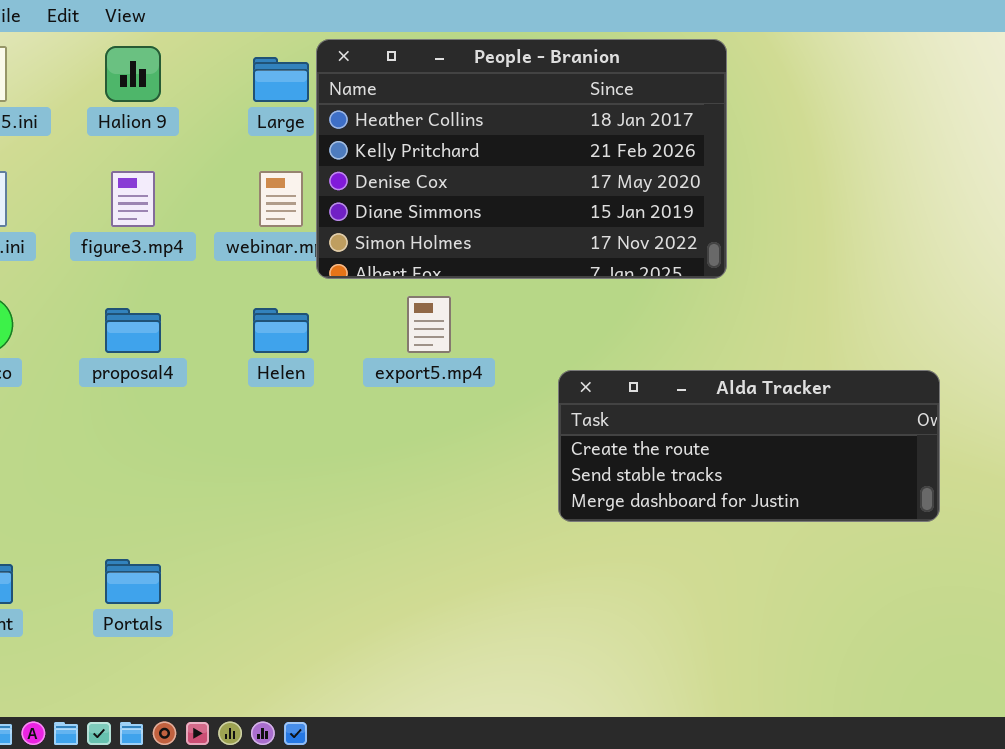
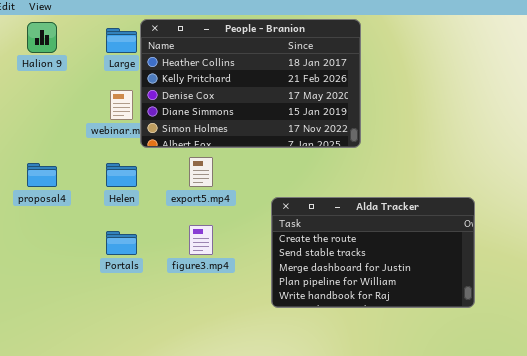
figure3.mp4: [111,171,155,227] -> [189,225,213,255], moved
Alda Tracker: [558,370,940,522] -> [271,197,475,308], resized
Portals: [105,559,161,604] -> [106,231,137,255], moved

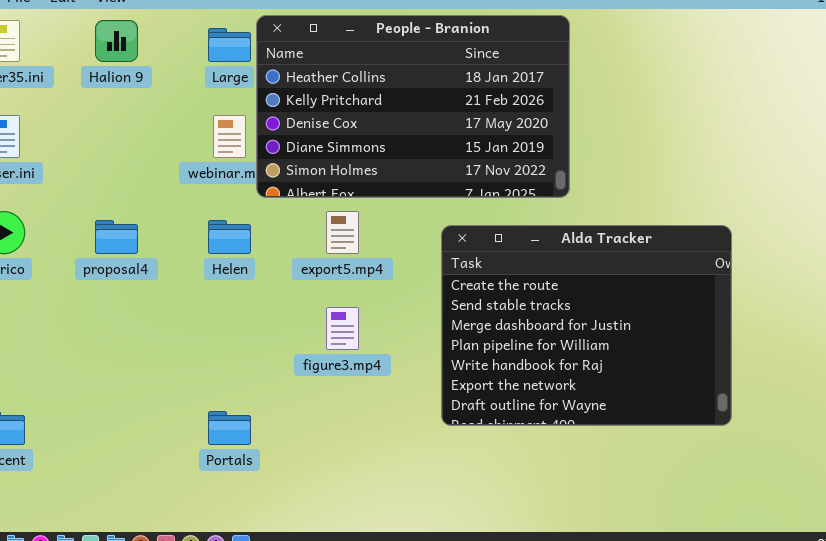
Alda Tracker: [271,197,475,308] -> [441,225,732,426], resized
Portals: [106,231,137,255] -> [208,411,251,445], moved

